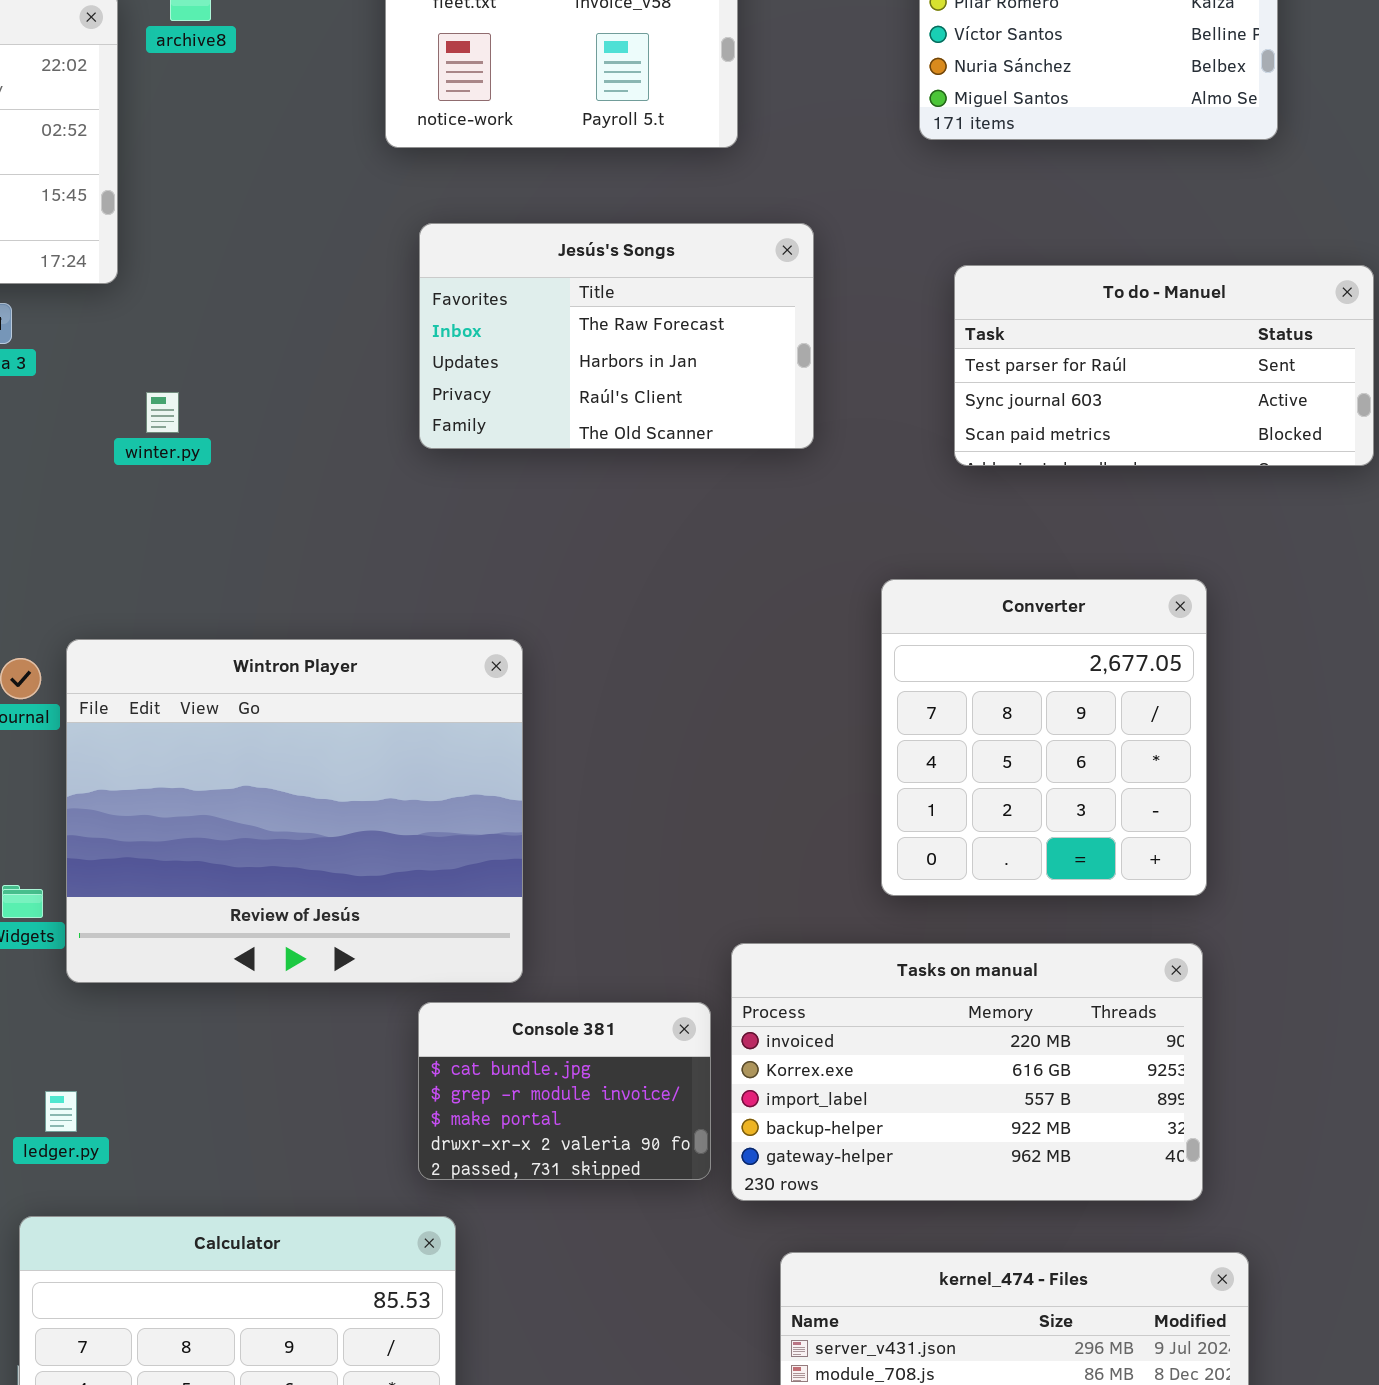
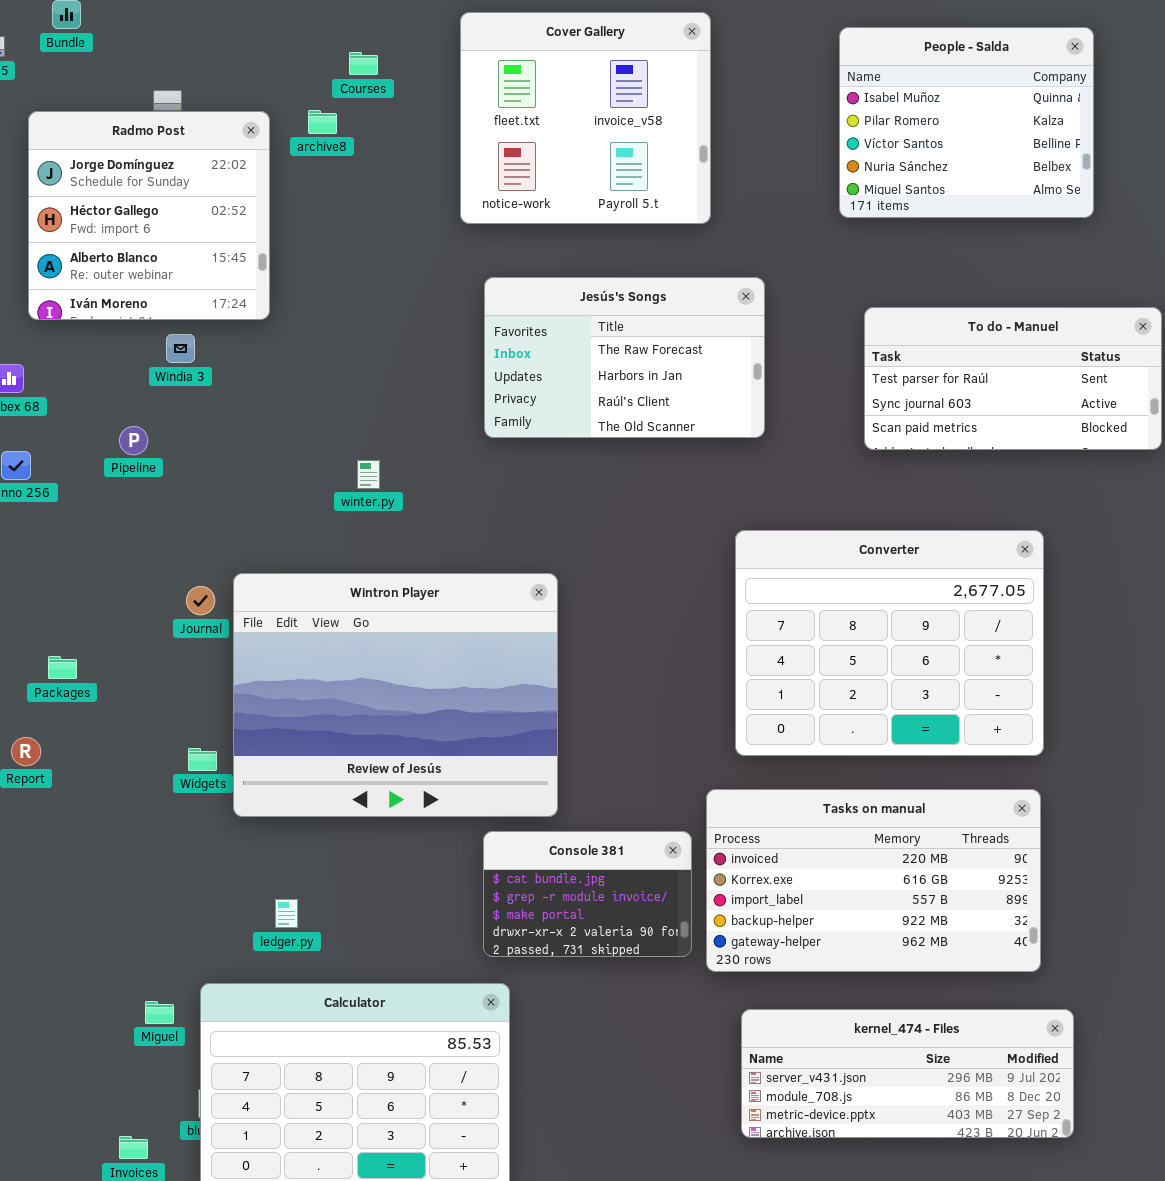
winter.py: [146,392,179,433] -> [357,460,380,489], moved
Converter: [881,579,1207,896] -> [735,530,1044,756], resized
ledger.py: [45,1091,77,1132] -> [275,899,298,928], moved

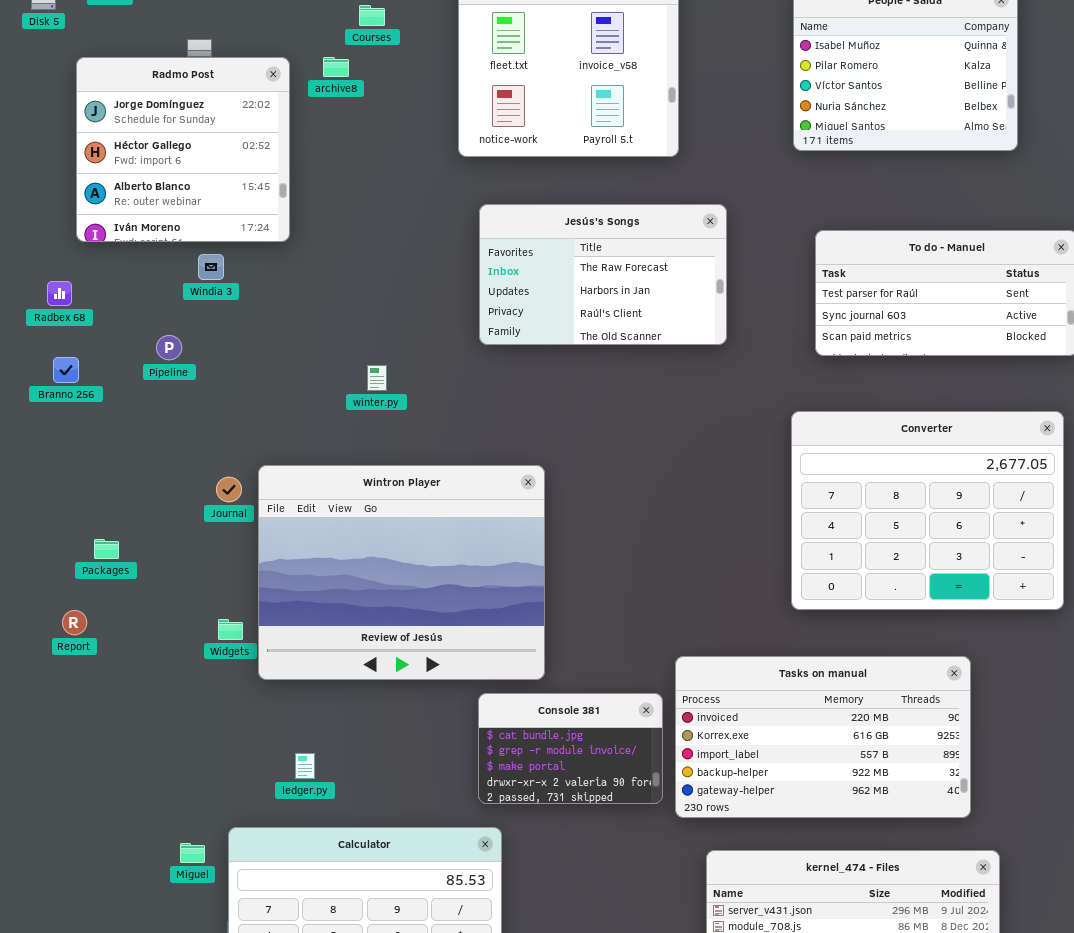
Converter: [735,530,1044,756] -> [791,411,1064,610], moved

